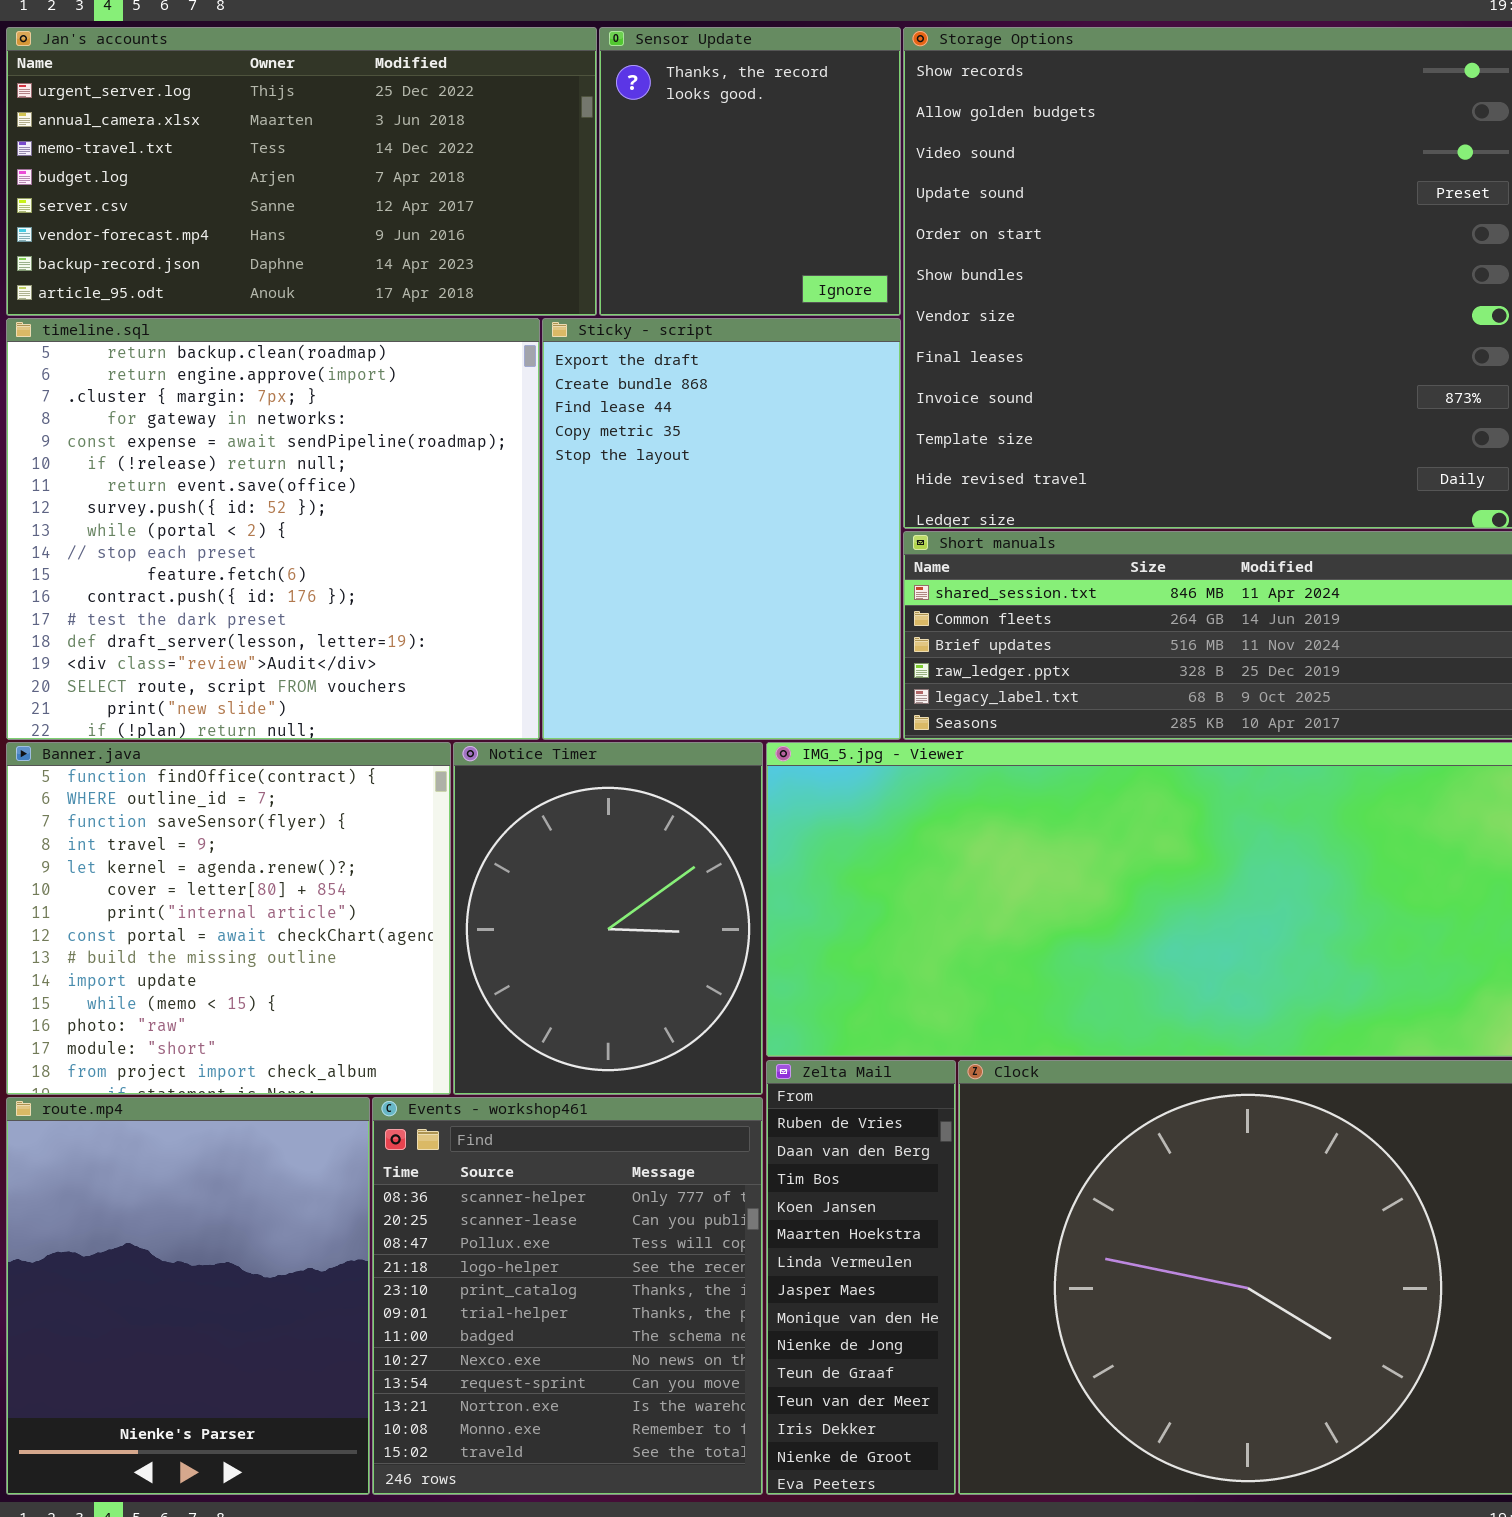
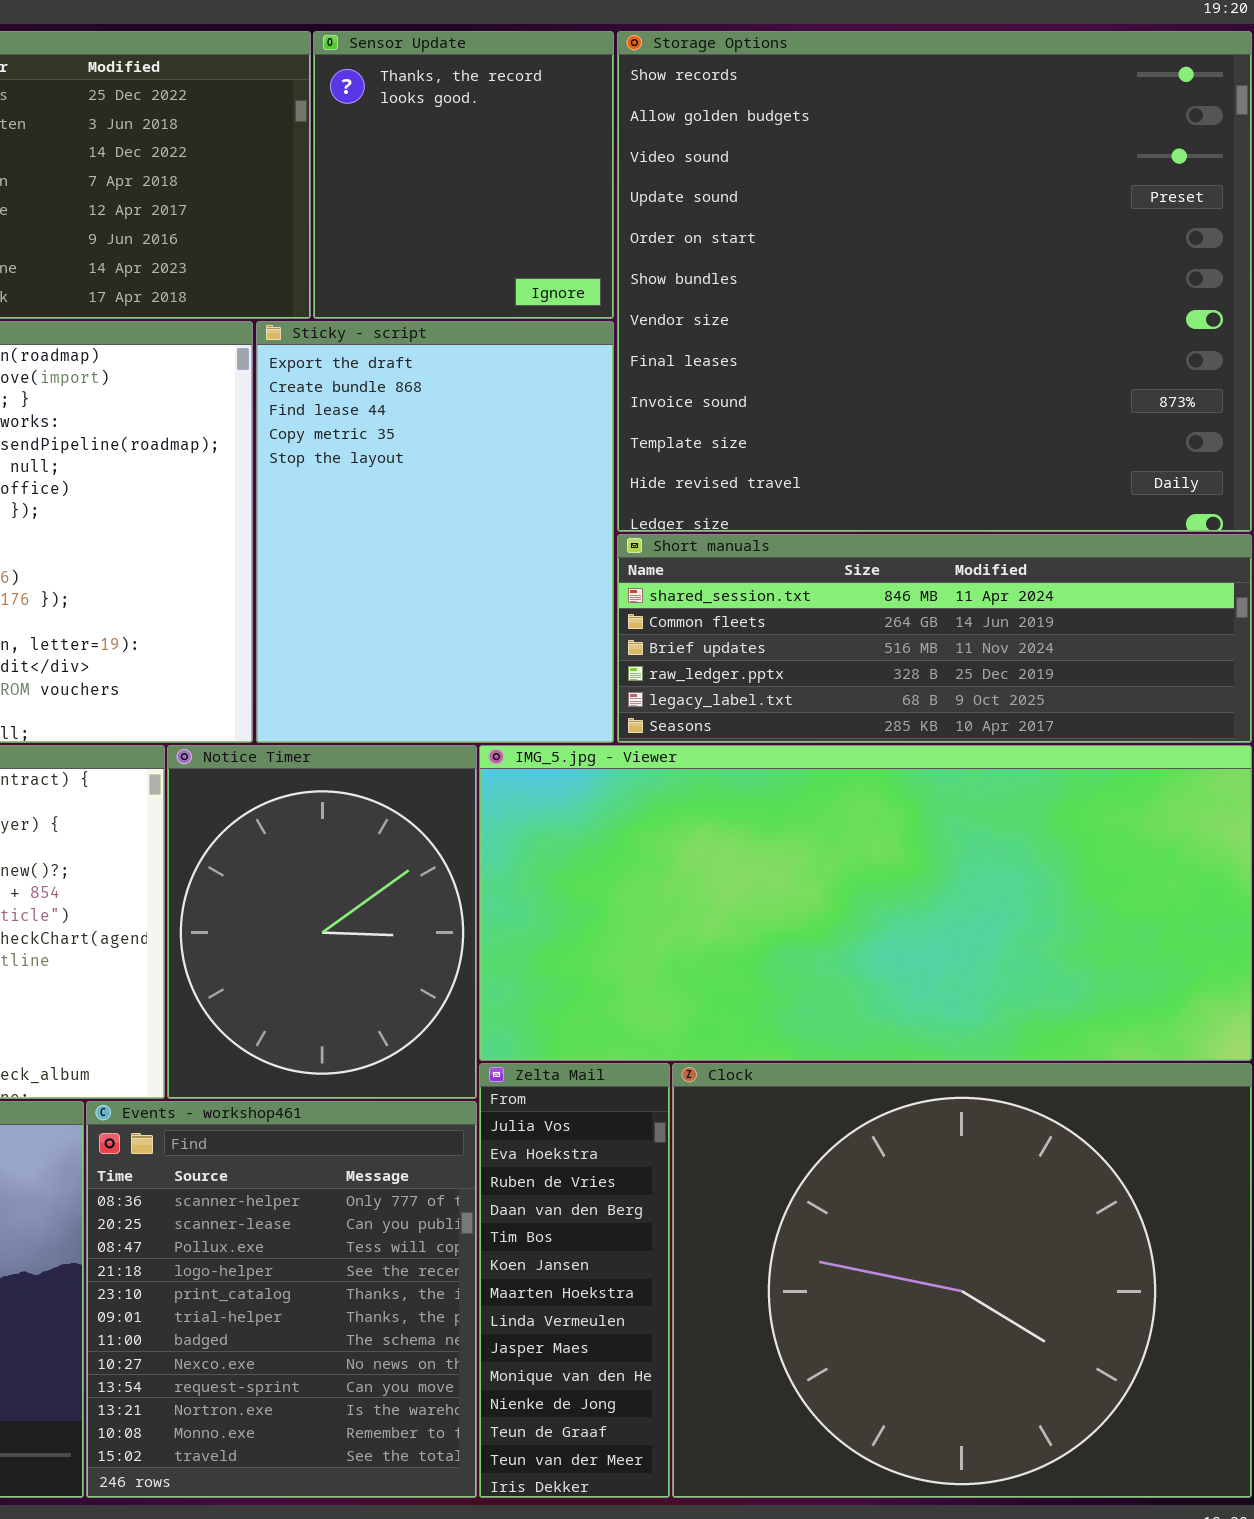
Zelta Mail: [766,1060,956,1495] -> [479,1063,670,1498], scrolled up 2 rows

